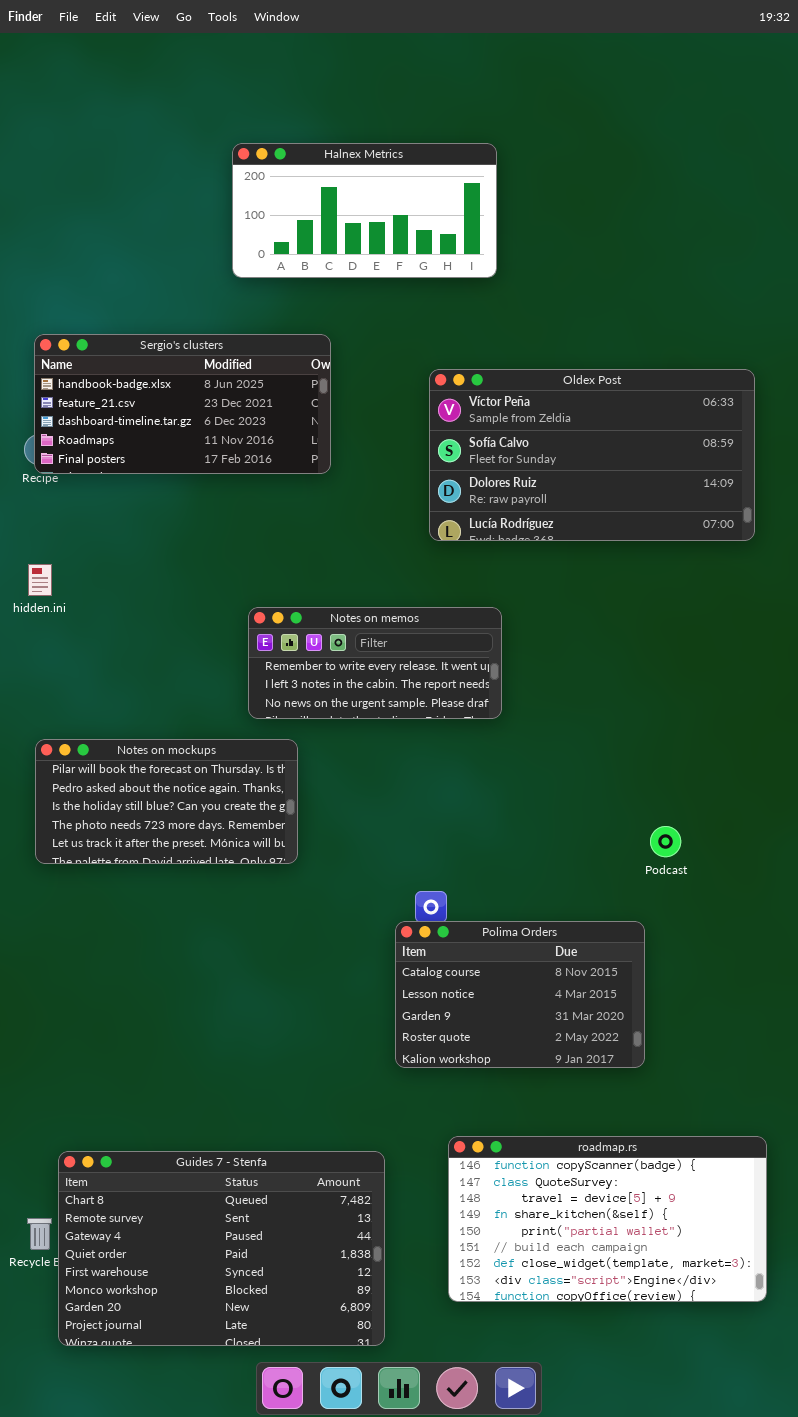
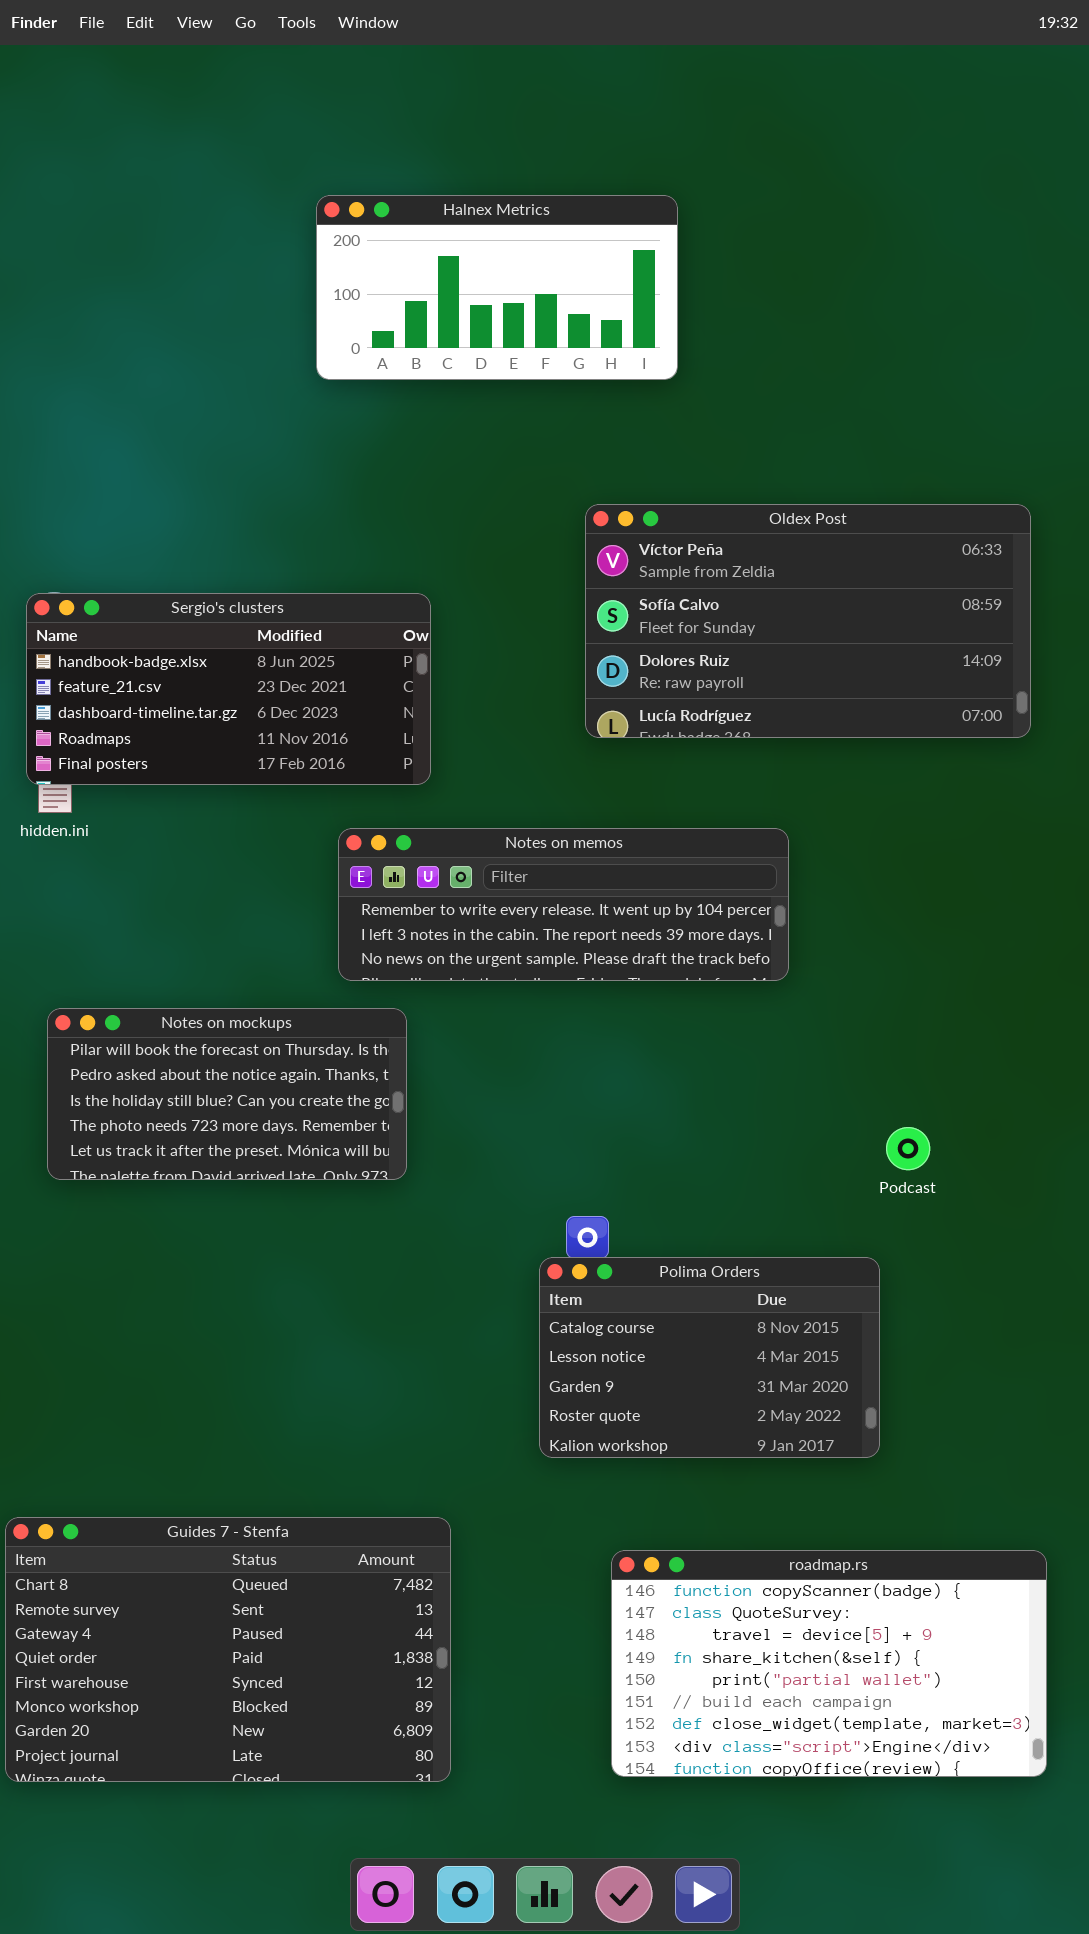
Sergio's clusters: [34,334,331,474] -> [26,593,431,785], moved
Notes on memos: [248,607,502,719] -> [338,828,789,981], resized
Guides 7 - Stenfa: [58,1151,385,1346] -> [5,1517,451,1782], moved

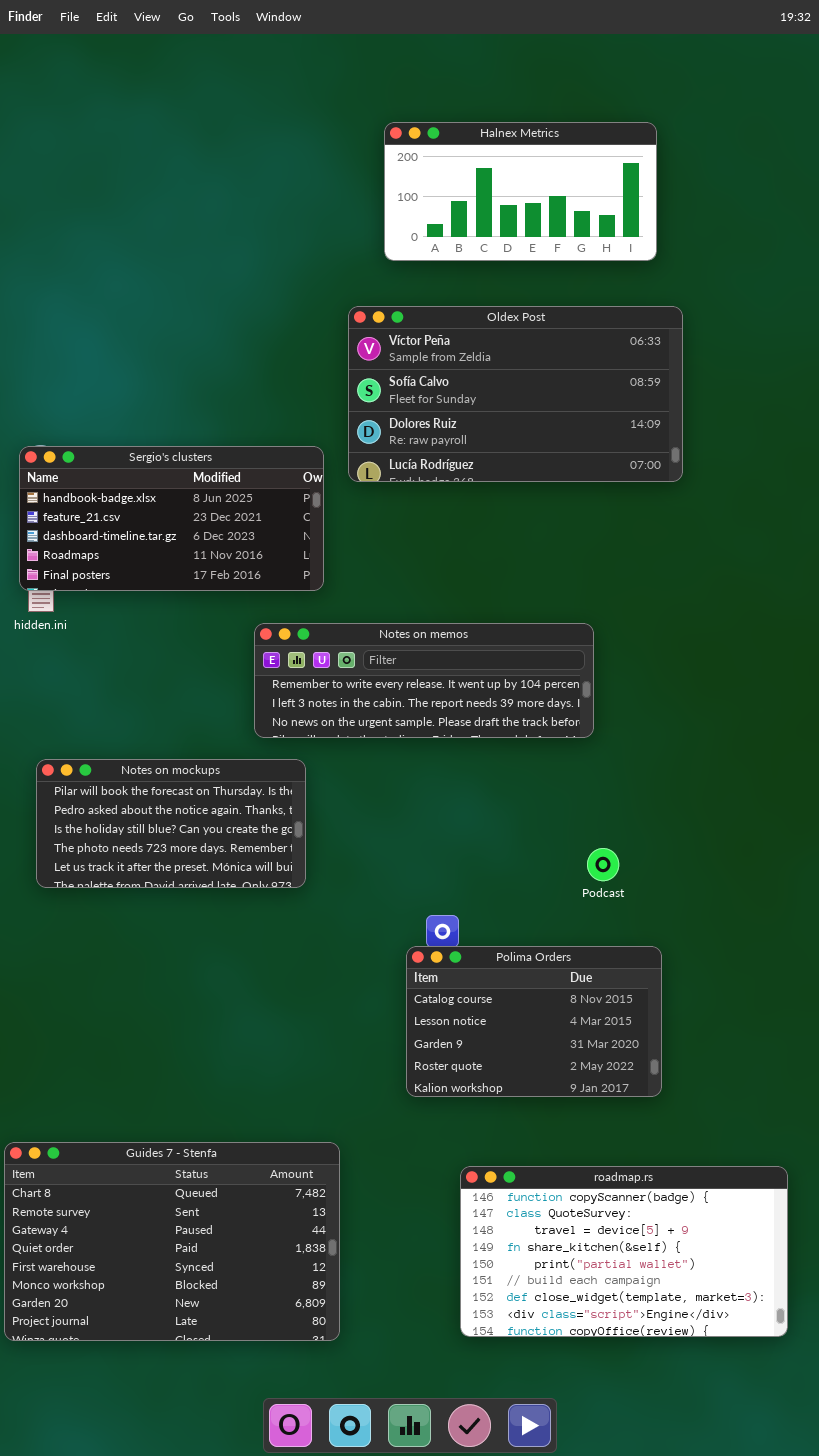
Halnex Metrics: [316,195,678,380] -> [384,122,657,261], moved
Oldex Post: [585,504,1031,738] -> [348,306,683,482], moved
Podcast: [886,1127,930,1170] -> [587,848,619,881], moved

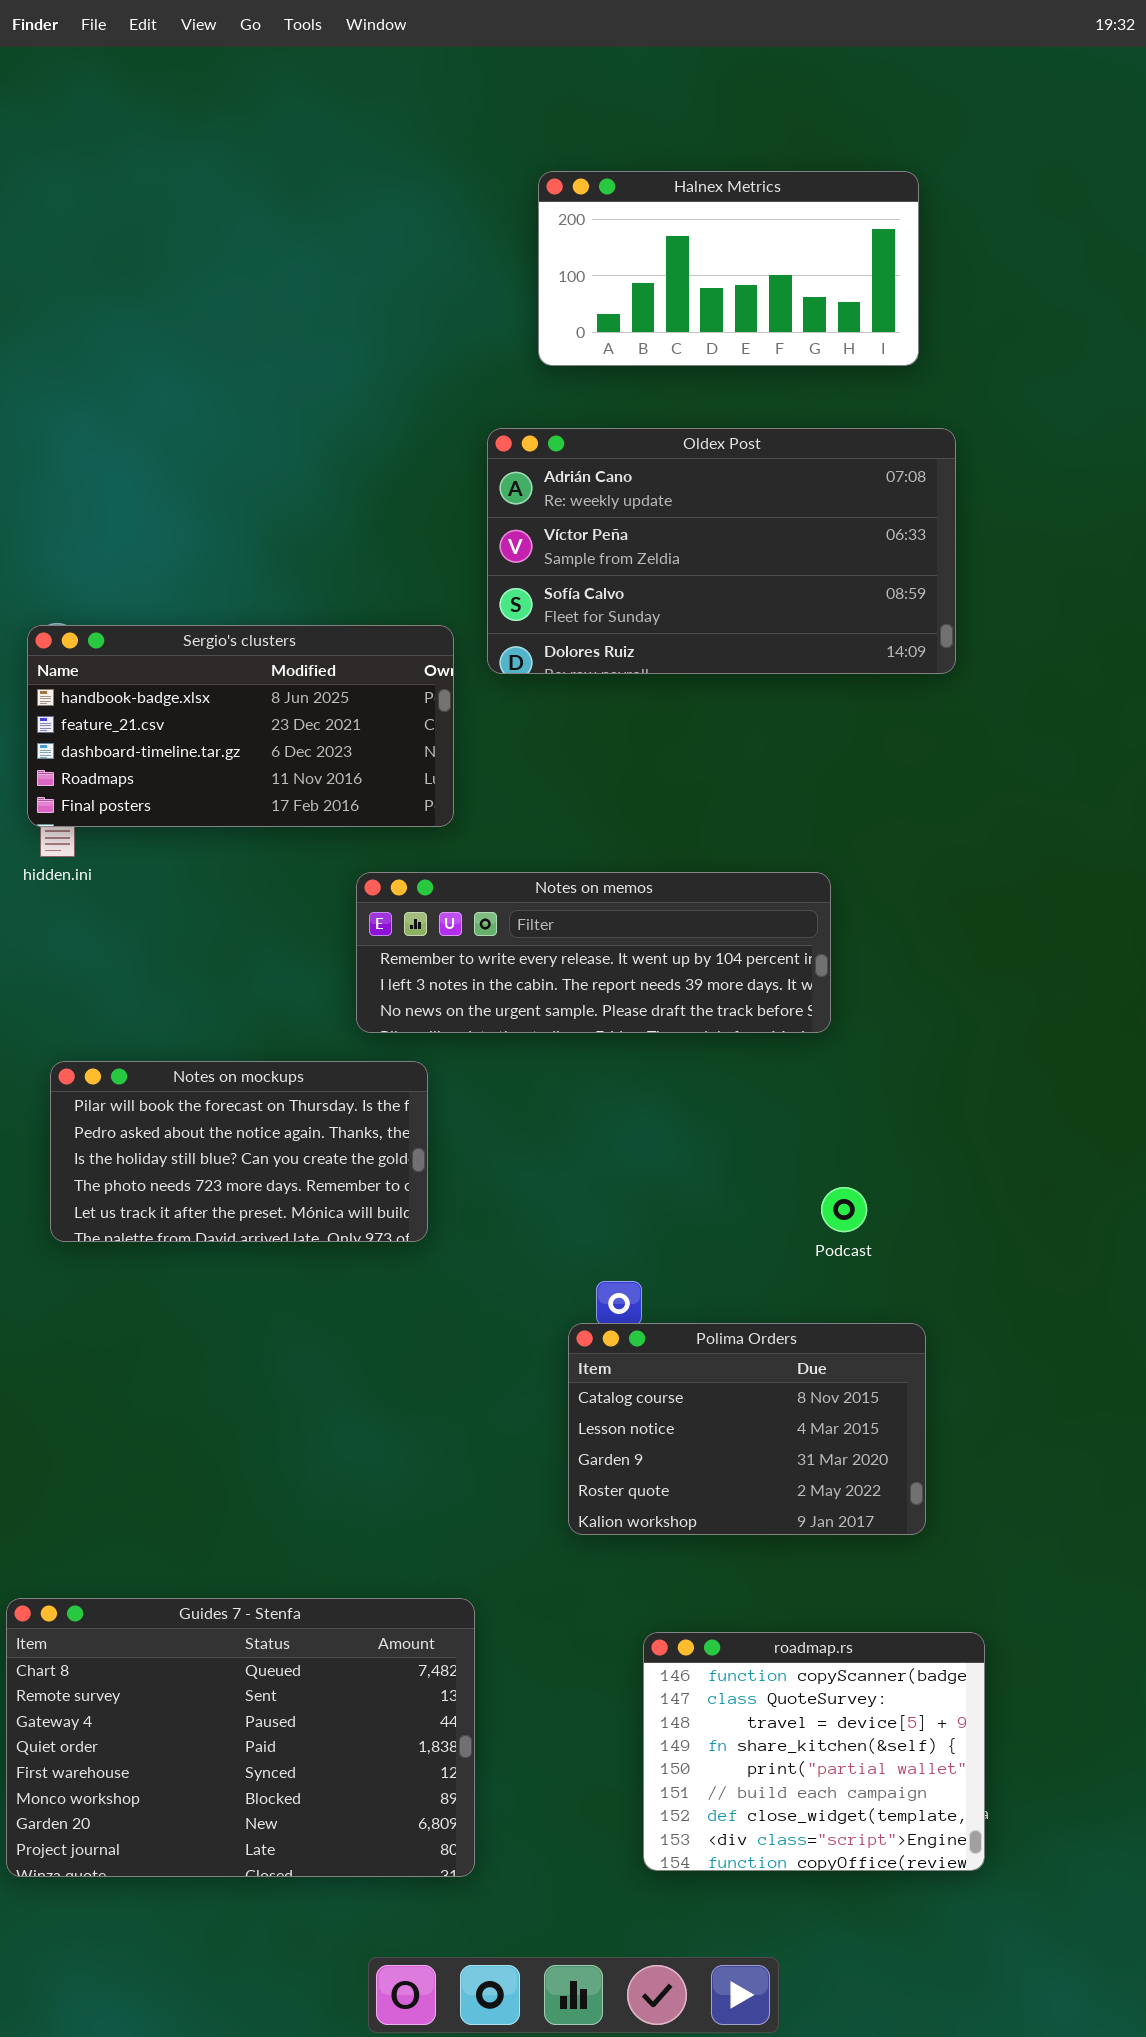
Oldex Post: [348,306,683,482] -> [487,428,956,674], scrolled up 1 row
roadmap.rs: [460,1166,788,1337] -> [643,1632,985,1871], resized

